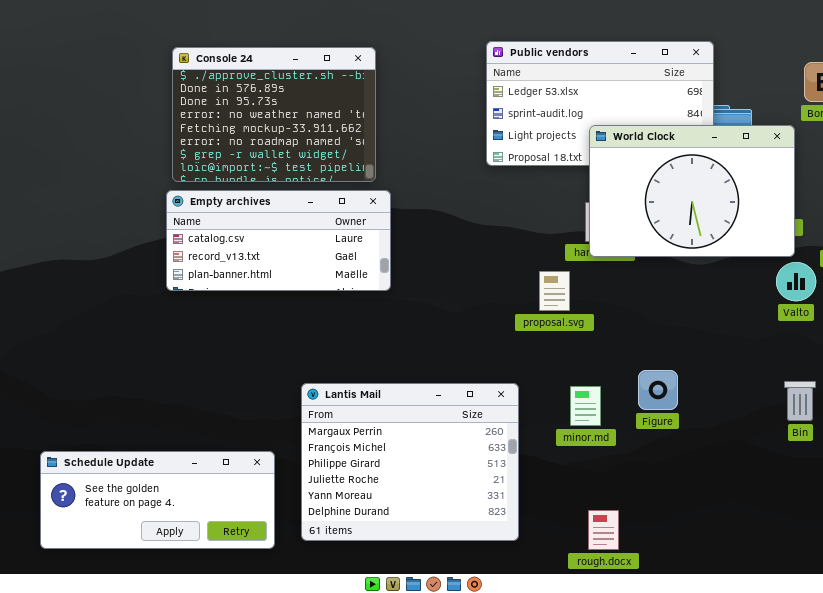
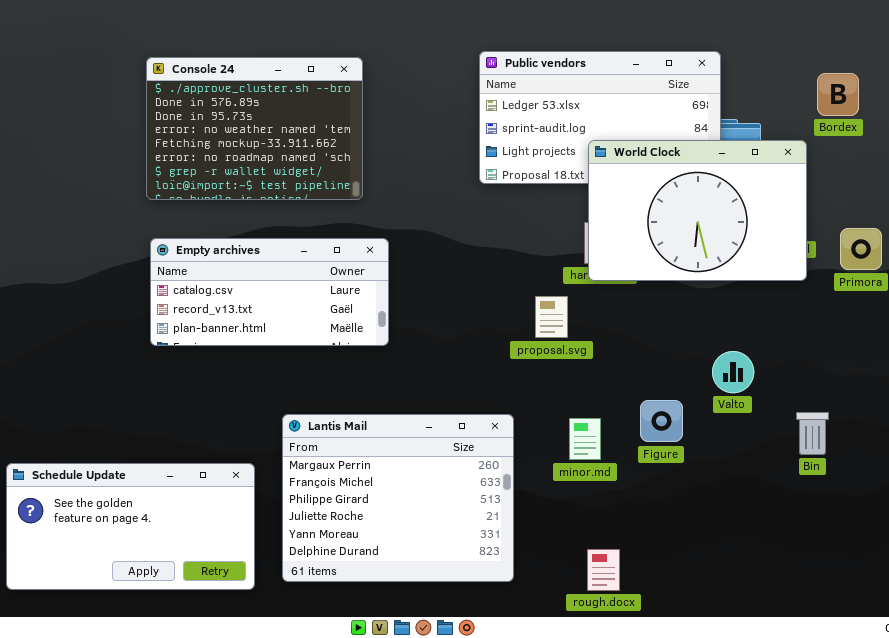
Empty archives: [166,190,391,291] -> [150,238,389,346], moved
Valto: [776,262,816,301] -> [712,351,754,393], moved
Schedule Update: [40,451,275,549] -> [6,463,255,590], resized

